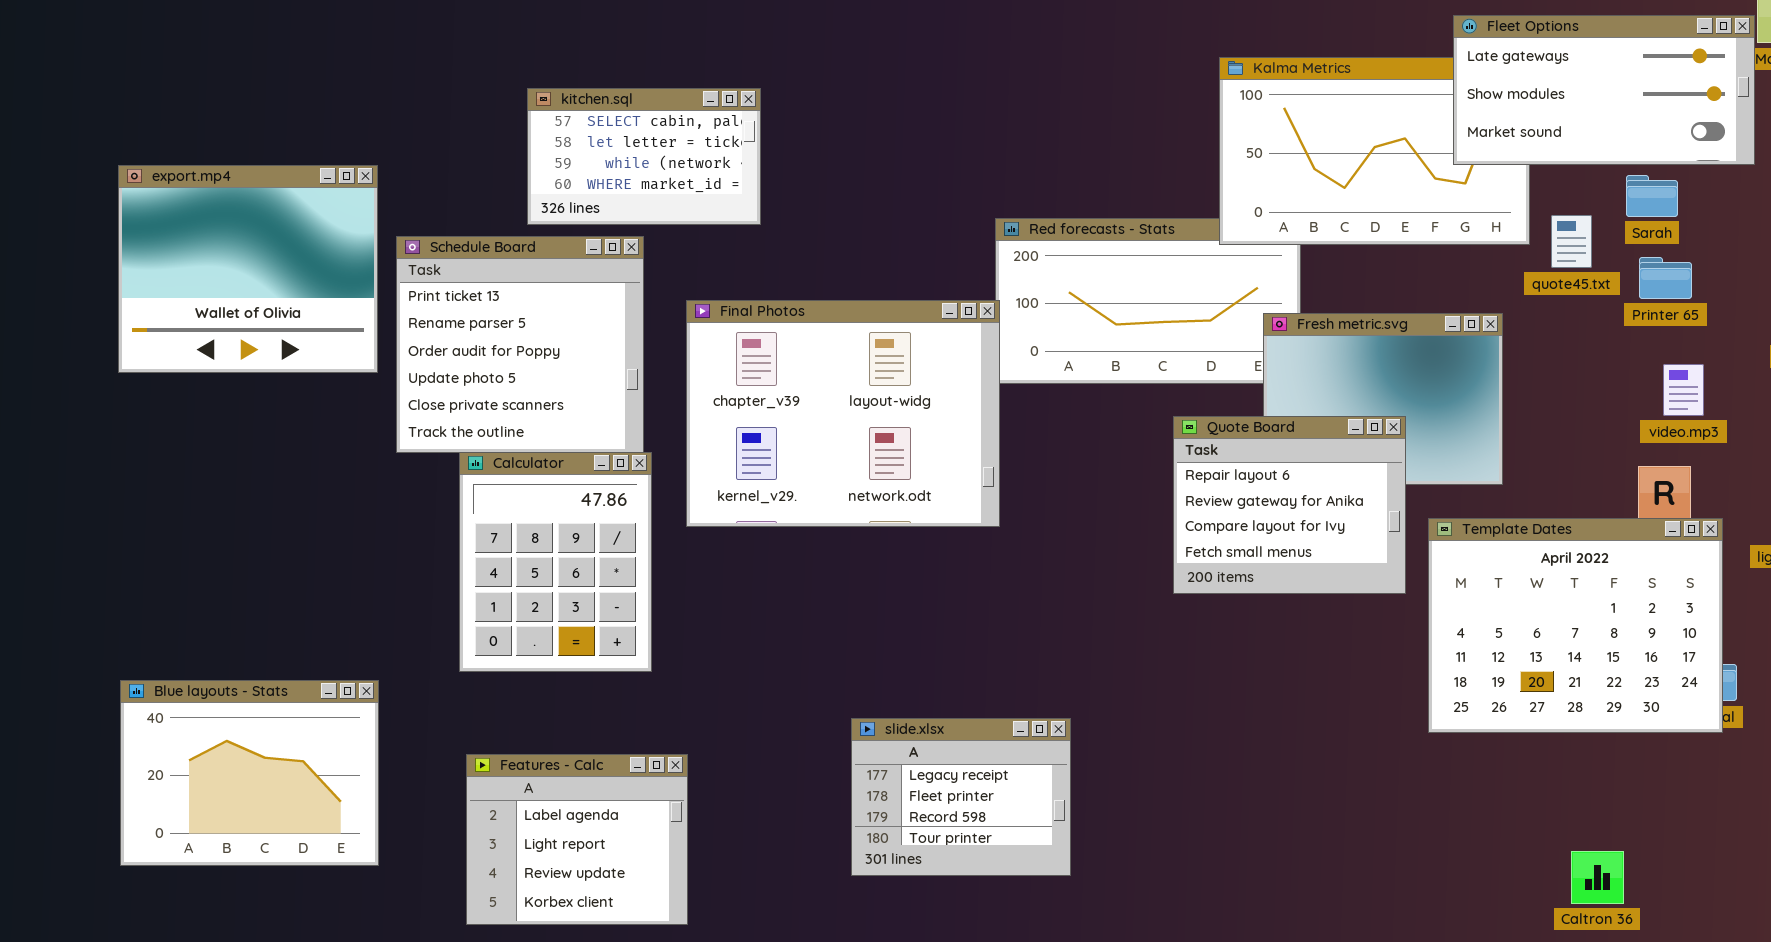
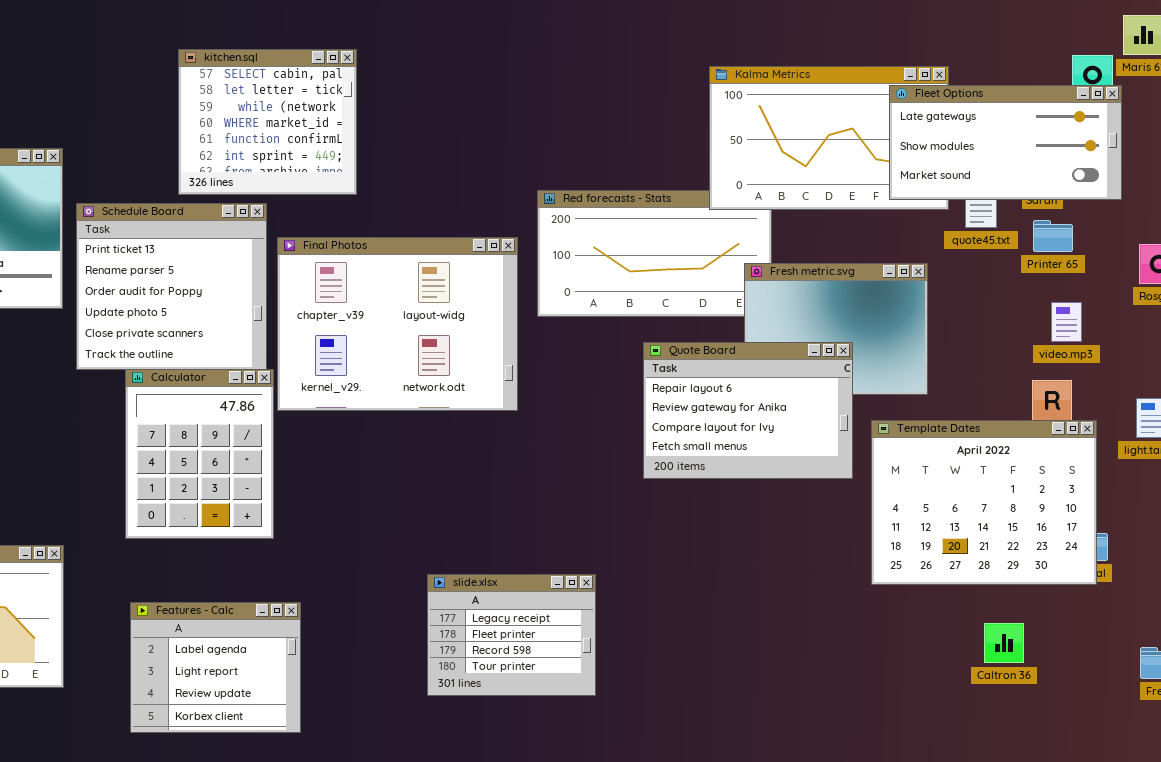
Fleet Options: [1453,15,1755,165] -> [889,85,1122,200], moved
kitchen.sql: [527,88,761,225] -> [178,49,357,195], resized
Final Photos: [686,300,1000,527] -> [277,237,518,411], moved
Quote Board: [1173,416,1406,594] -> [643,342,853,479], resized
Caltron 36: [1571,851,1624,904] -> [984,623,1024,663], moved

